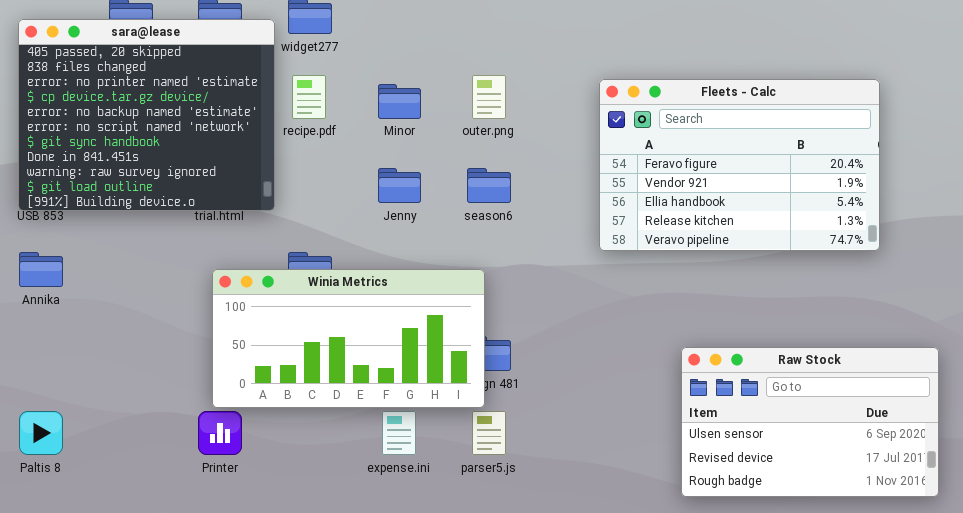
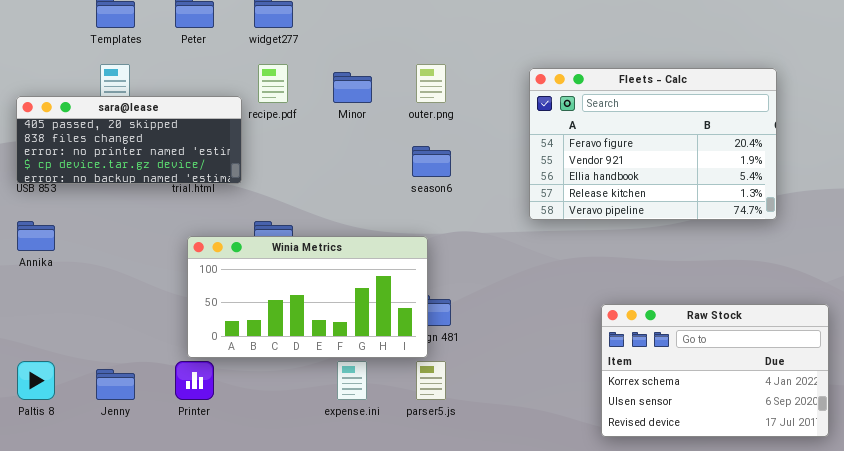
sara@lease: [18,19,275,211] -> [16,96,242,184], resized
Jenny: [378,168,421,203] -> [96,369,135,400], moved
Raw Stock: [681,347,939,497] -> [601,304,829,437], scrolled up 1 row

